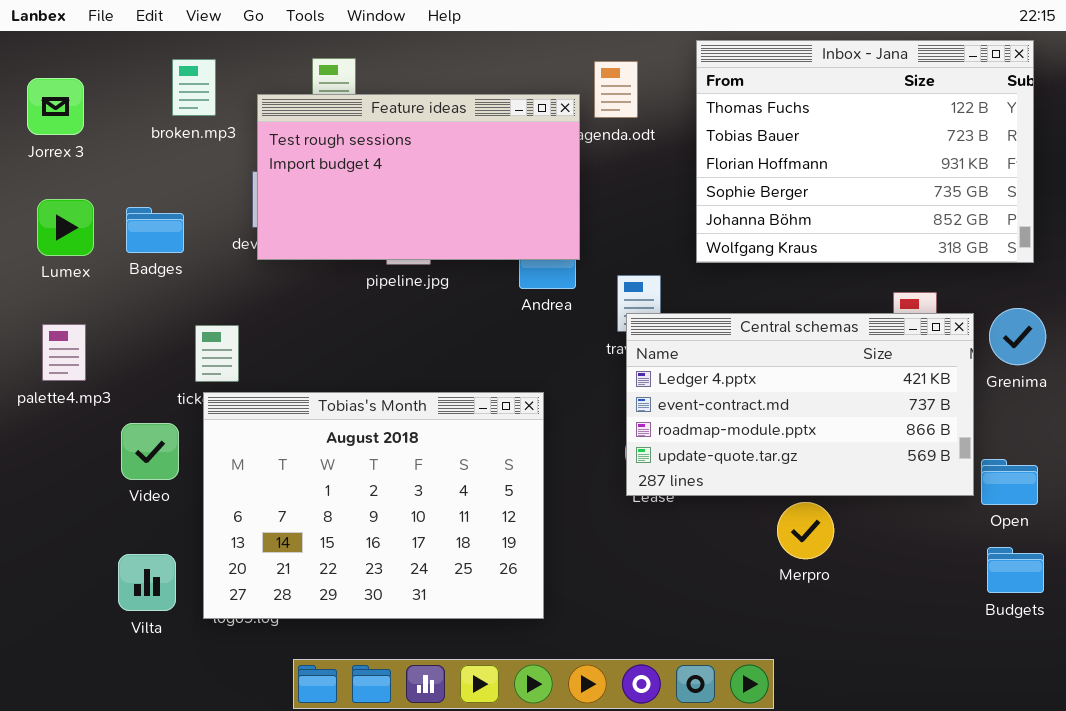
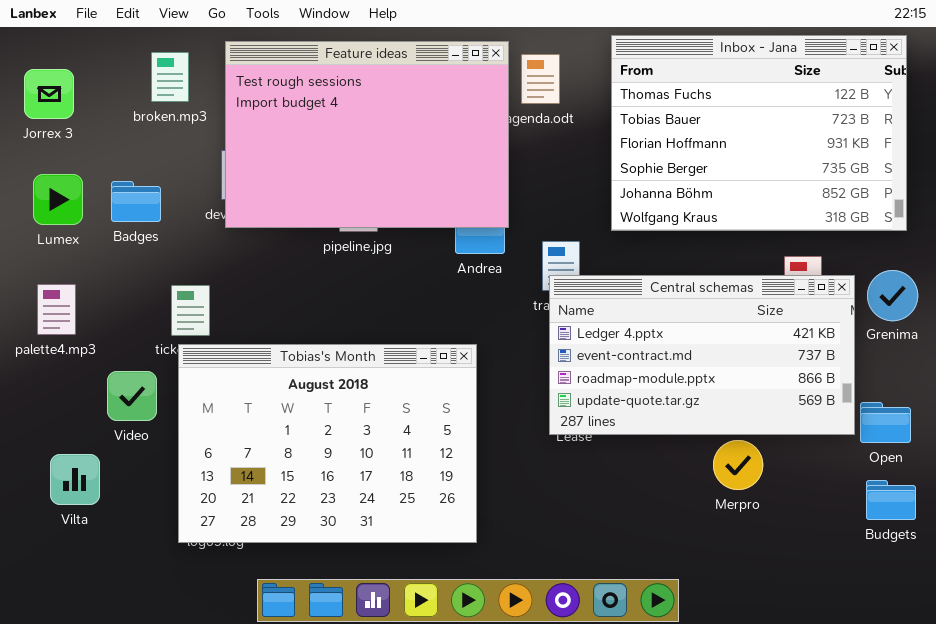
Feature ideas: [257,94,580,260] -> [225,41,509,228], resized
Merpro: [777,502,834,559] -> [713,440,763,490], moved
Vilta: [118,554,176,611] -> [50,454,100,505], moved

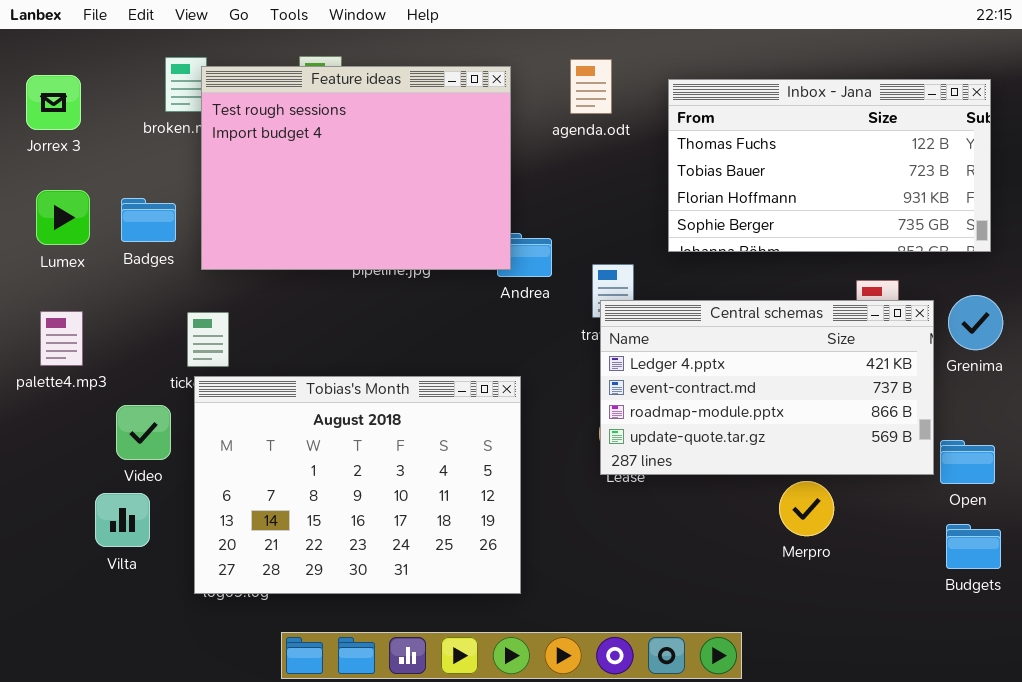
Inbox - Jana: [611,35,907,231] -> [668,79,991,252], resized
Feature ideas: [225,41,509,228] -> [201,66,511,270], moved
Vilta: [50,454,100,505] -> [95,493,150,547], moved

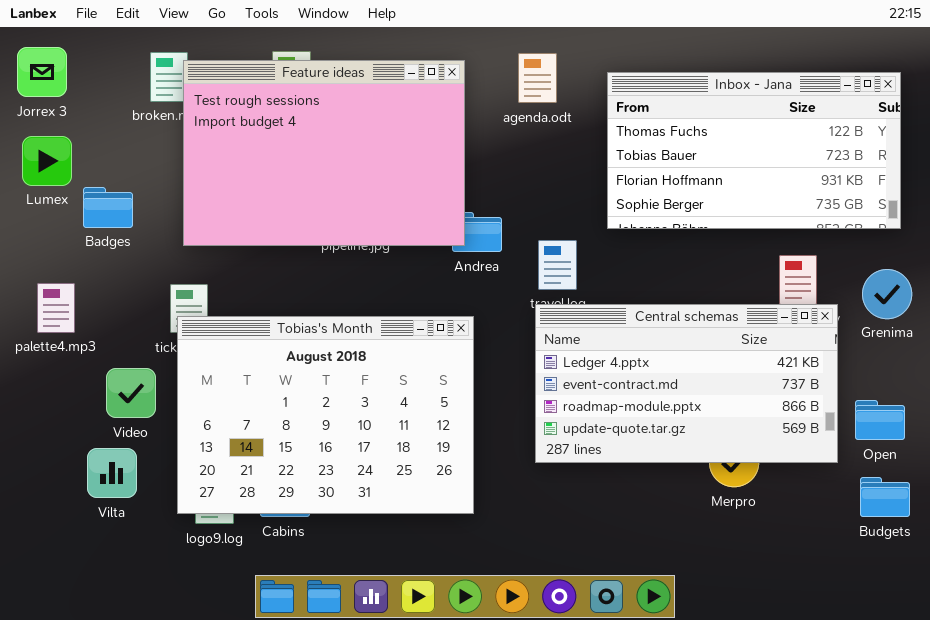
Jorrex 3: [26,75,81,130] -> [17,47,67,97], moved
Lumex: [36,190,90,245] -> [22,136,72,186], moved
Badges: [121,198,176,242] -> [83,187,133,228], moved
Central schemas: [600,300,934,475] -> [535,304,838,463], moved
Tobias's Month: [194,376,521,594] -> [177,316,474,514], moved

